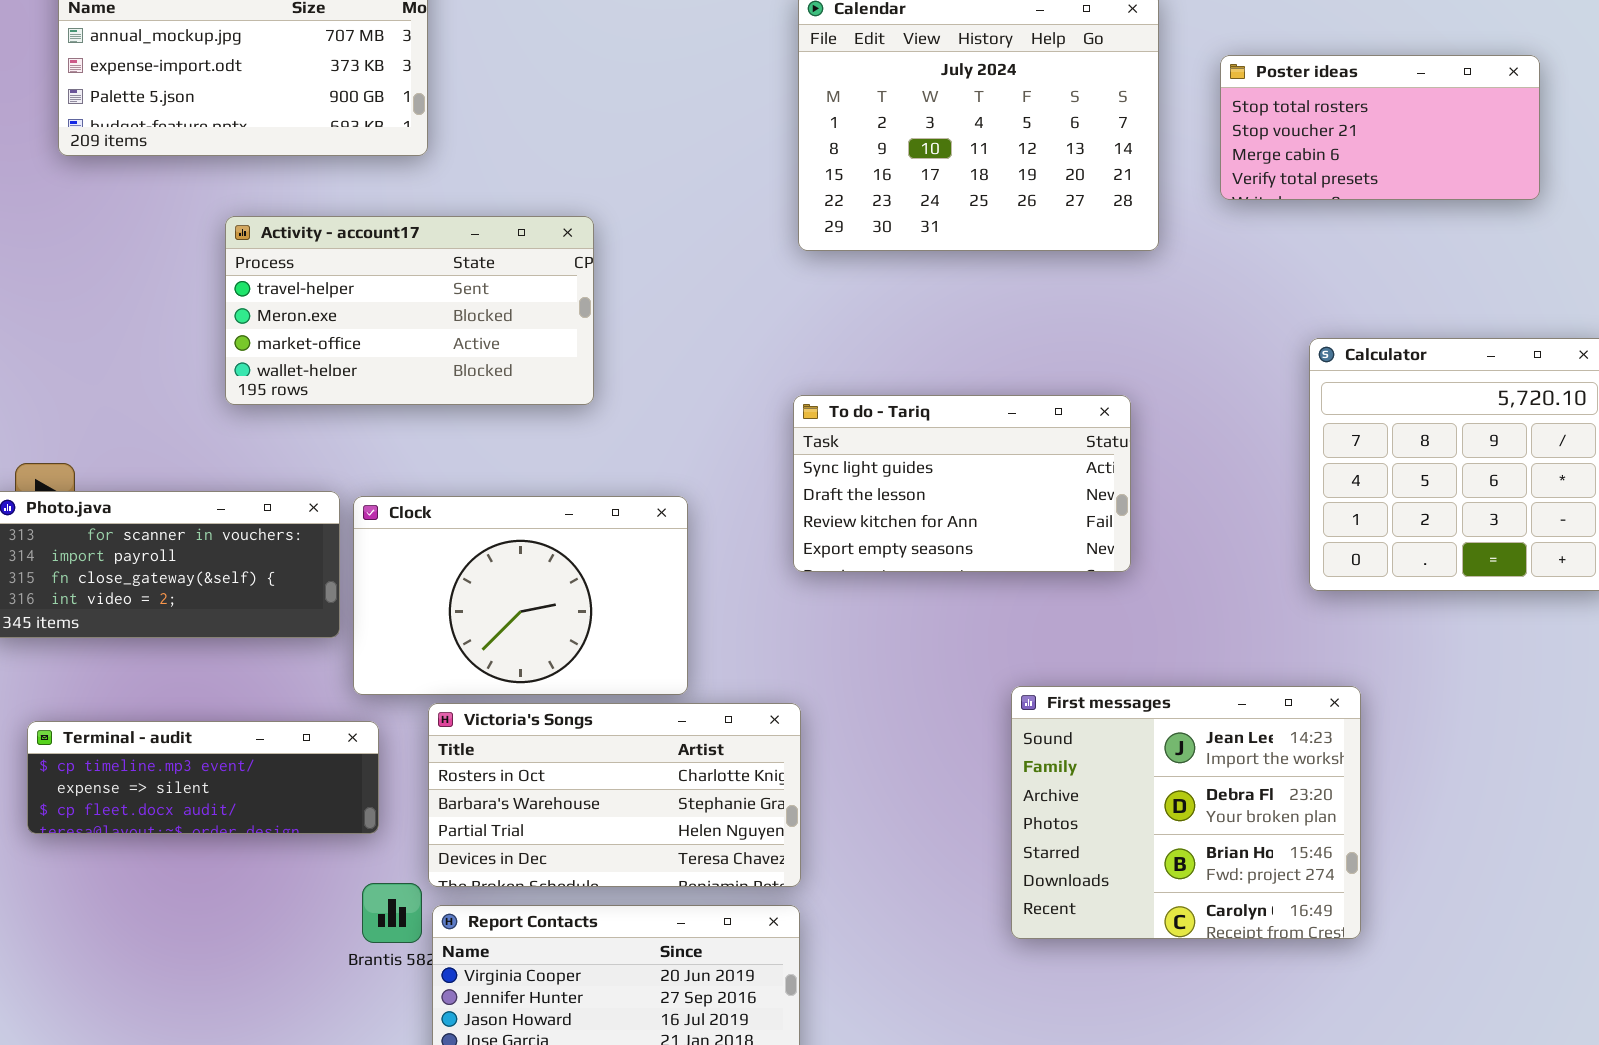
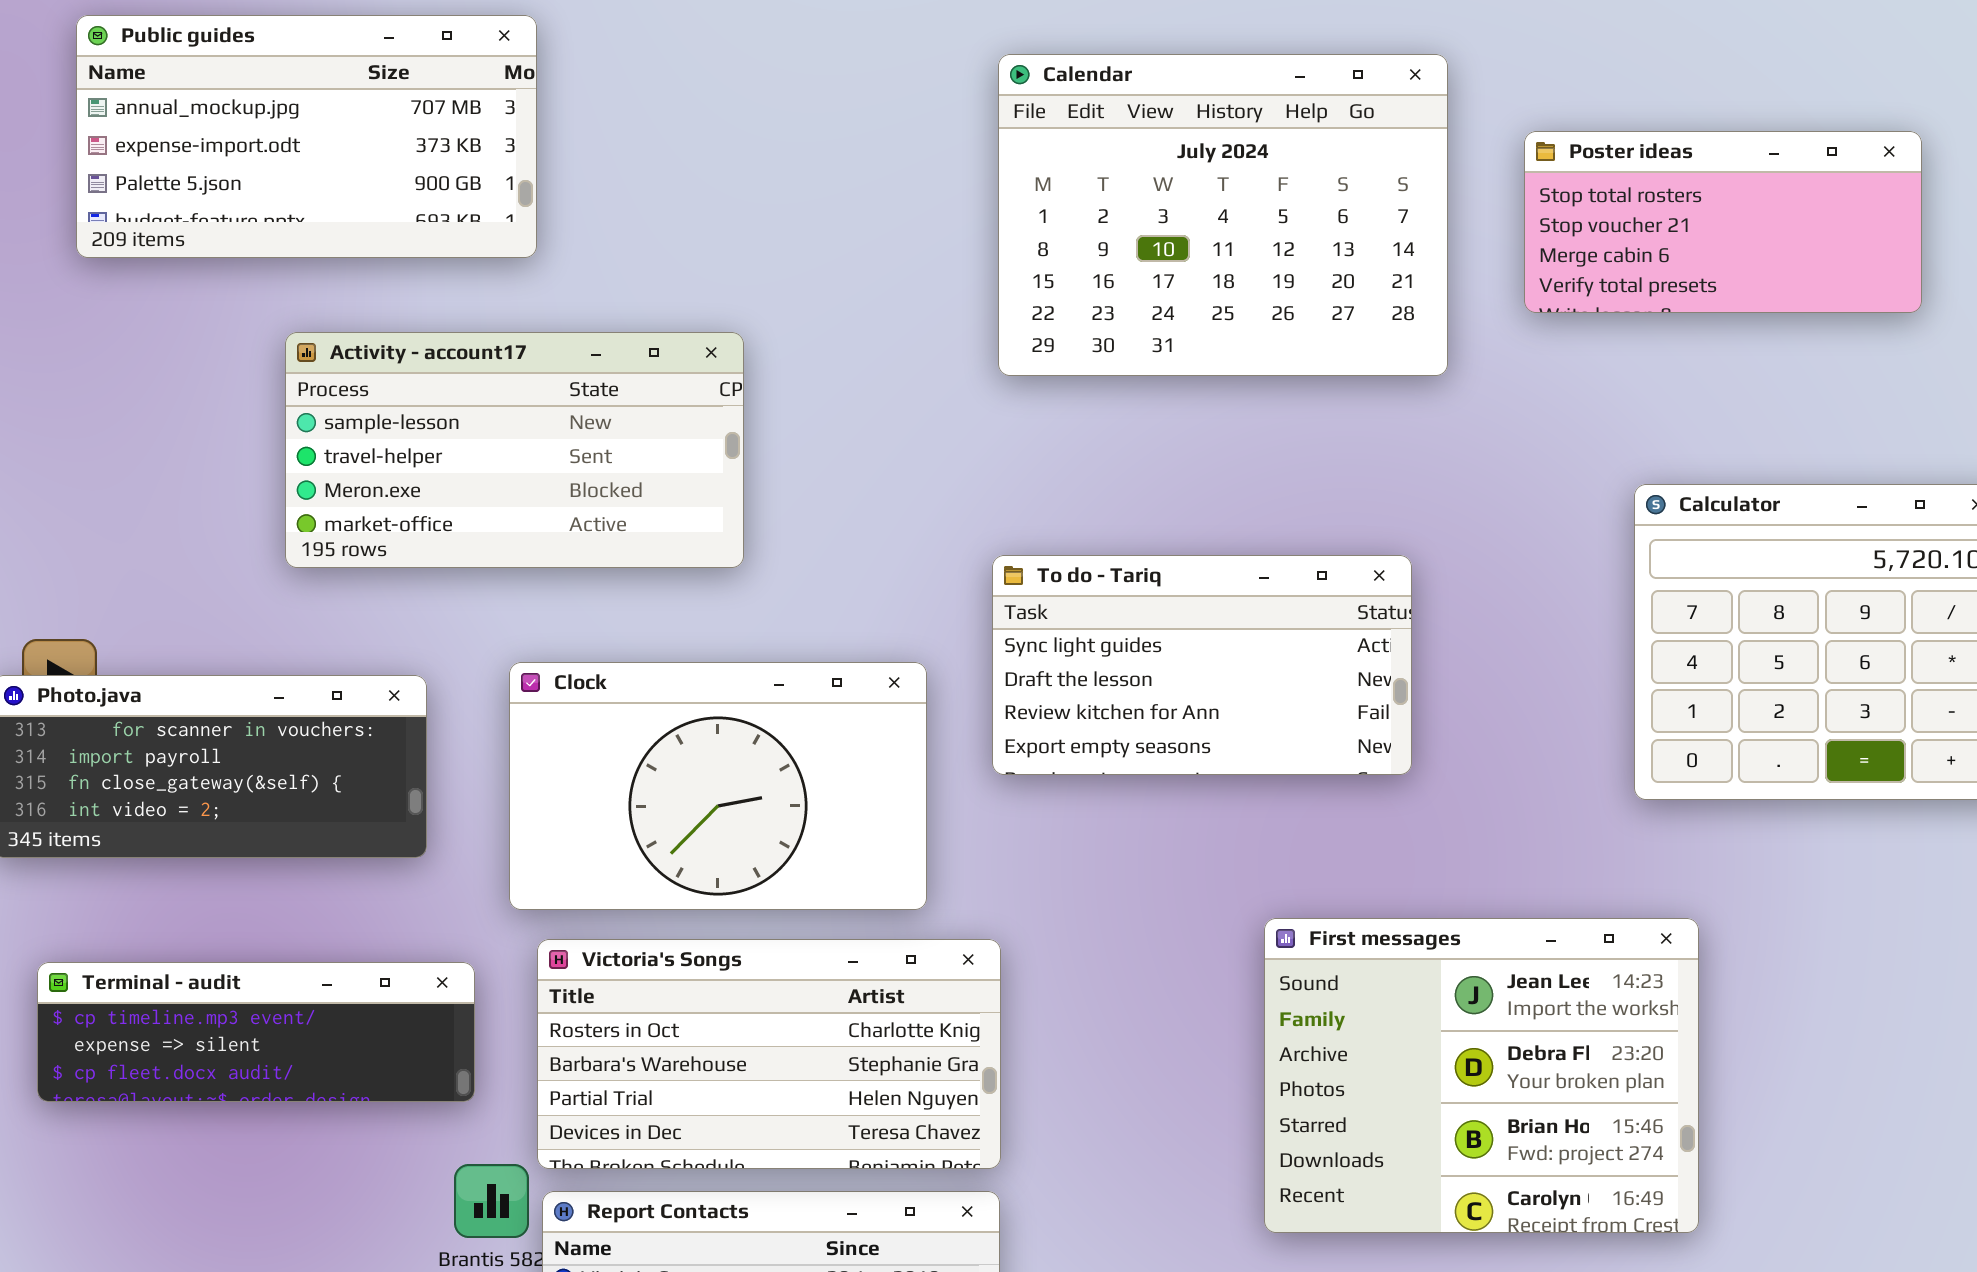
Activity - account17: [225,216,594,405] -> [285,332,744,568], scrolled up 1 row
Clock: [353,496,688,695] -> [509,662,927,910], moved

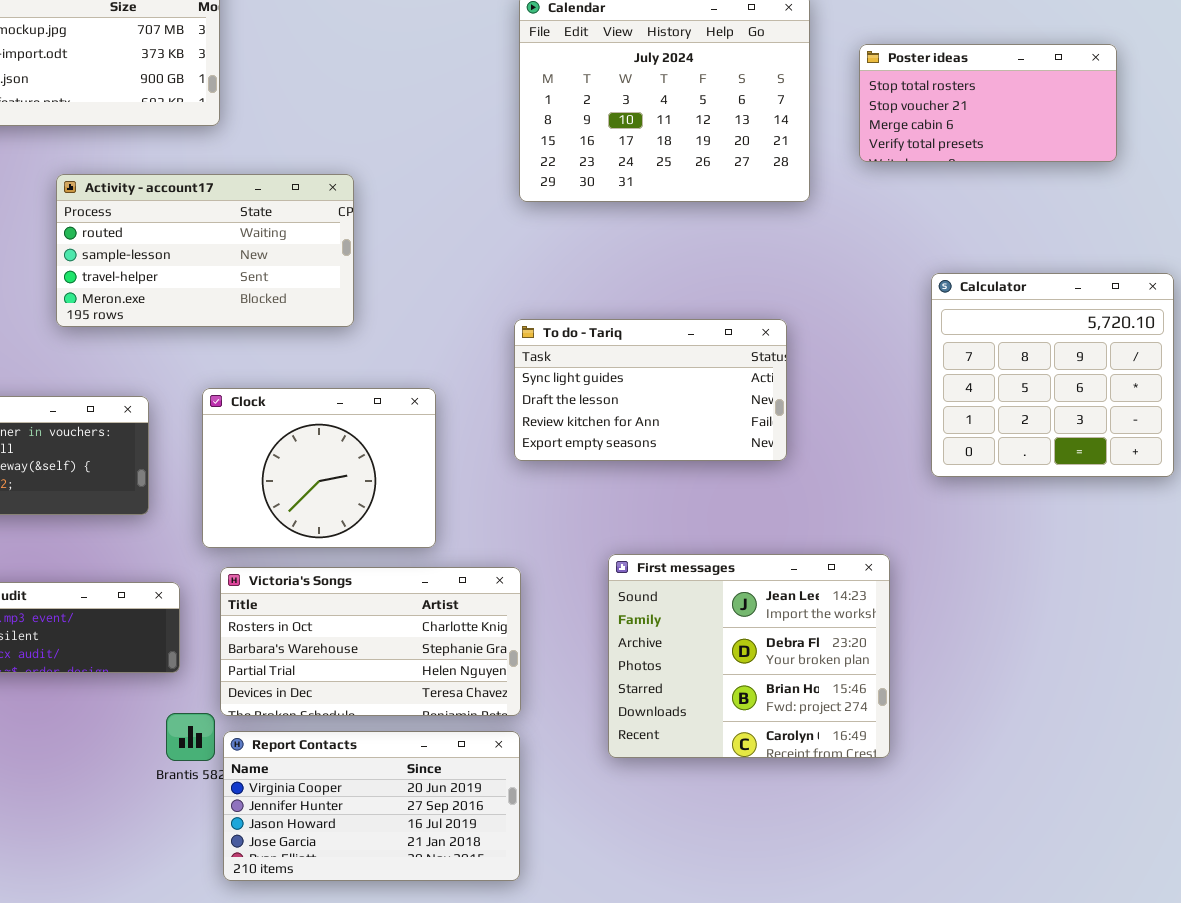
Activity - account17: [285,332,744,568] -> [56,174,354,327], scrolled up 1 row
Clock: [509,662,927,910] -> [202,388,436,548], resized
First messages: [1264,918,1699,1233] -> [608,554,890,758], moved

